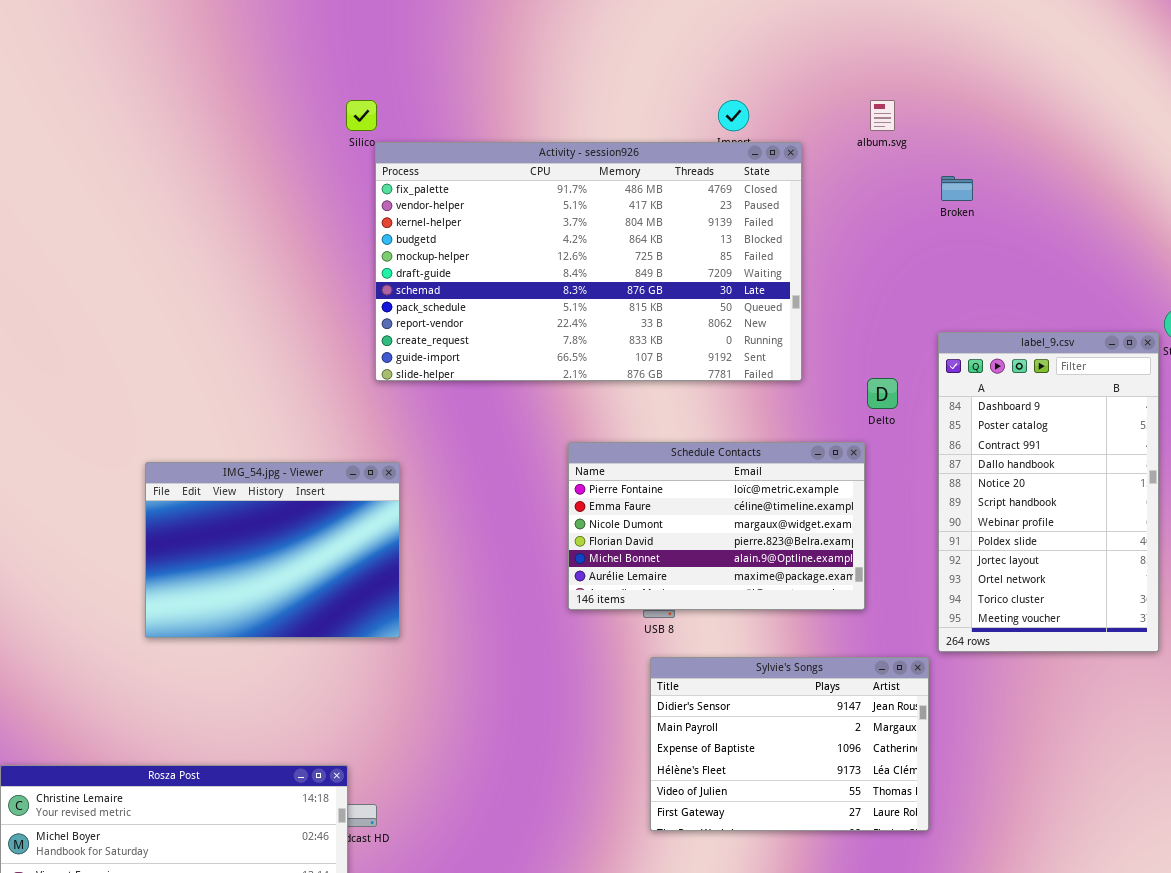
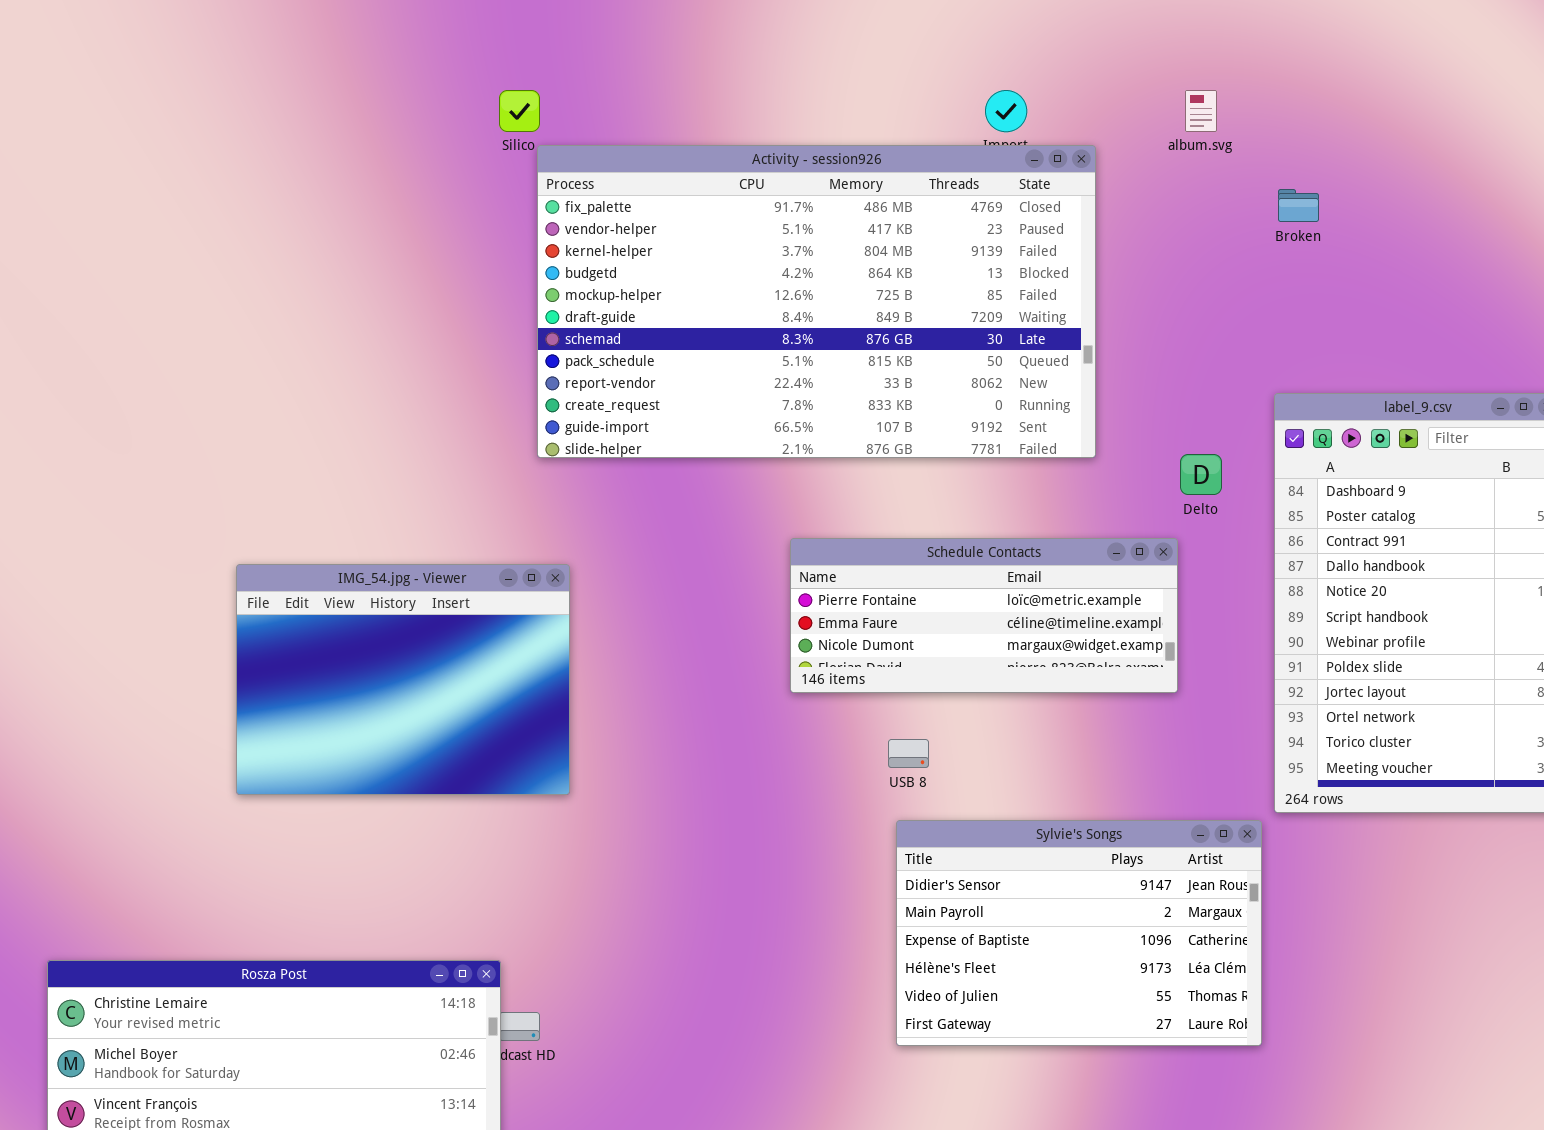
Schedule Contacts: [568,442,865,610] -> [790,538,1178,693], resized

